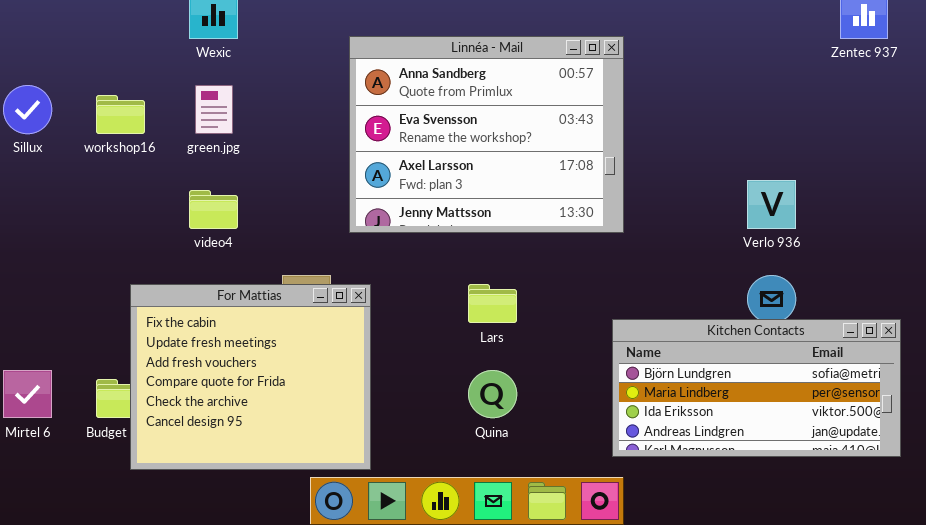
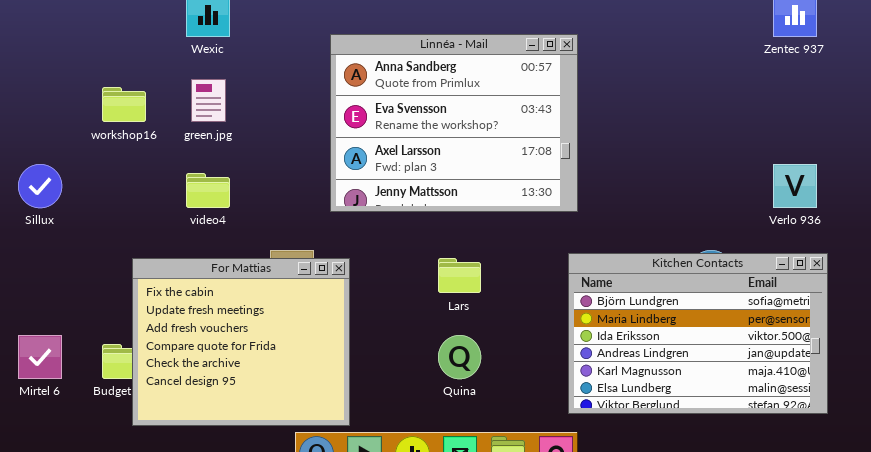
Sillux: [3,85,52,134] -> [18,164,62,208], moved
Verlo 936: [747,180,796,229] -> [773,164,817,208], moved
Kitchen Contacts: [612,319,901,457] -> [568,253,828,414], resized

